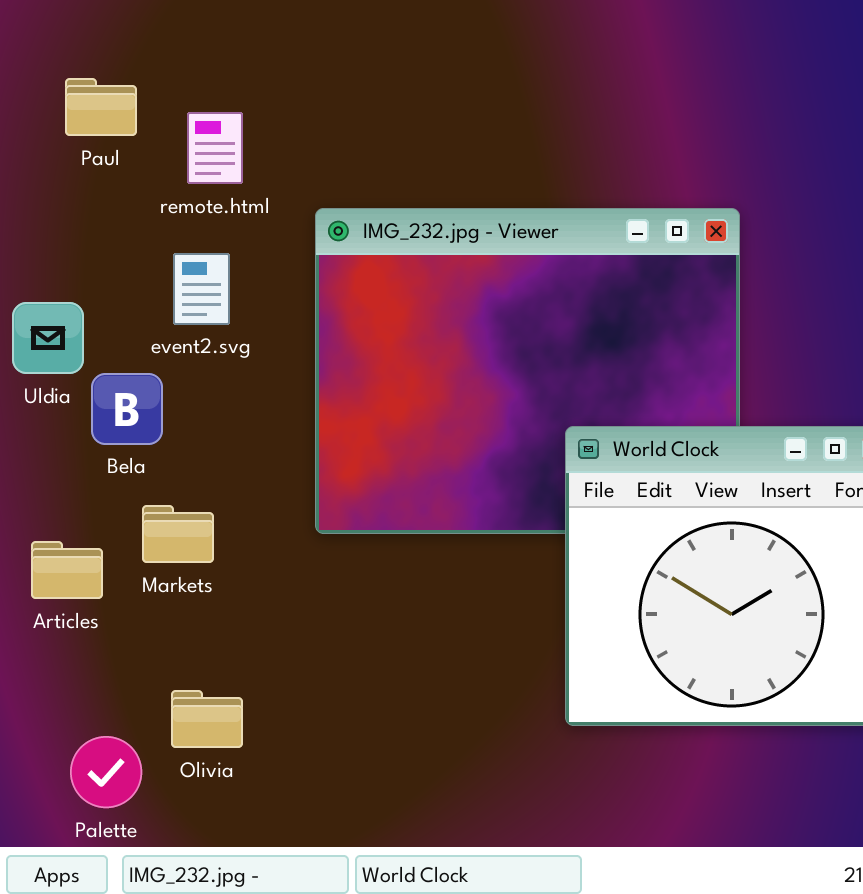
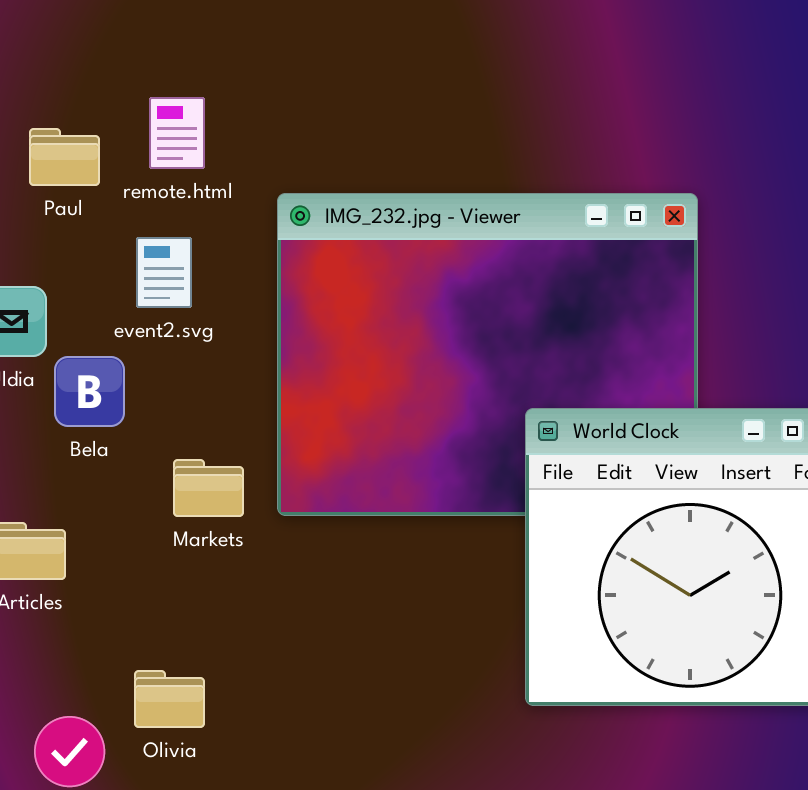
Paul: [65,78,137,136] -> [29,128,100,186], moved
Markets: [142,505,214,563] -> [173,459,244,517], moved

